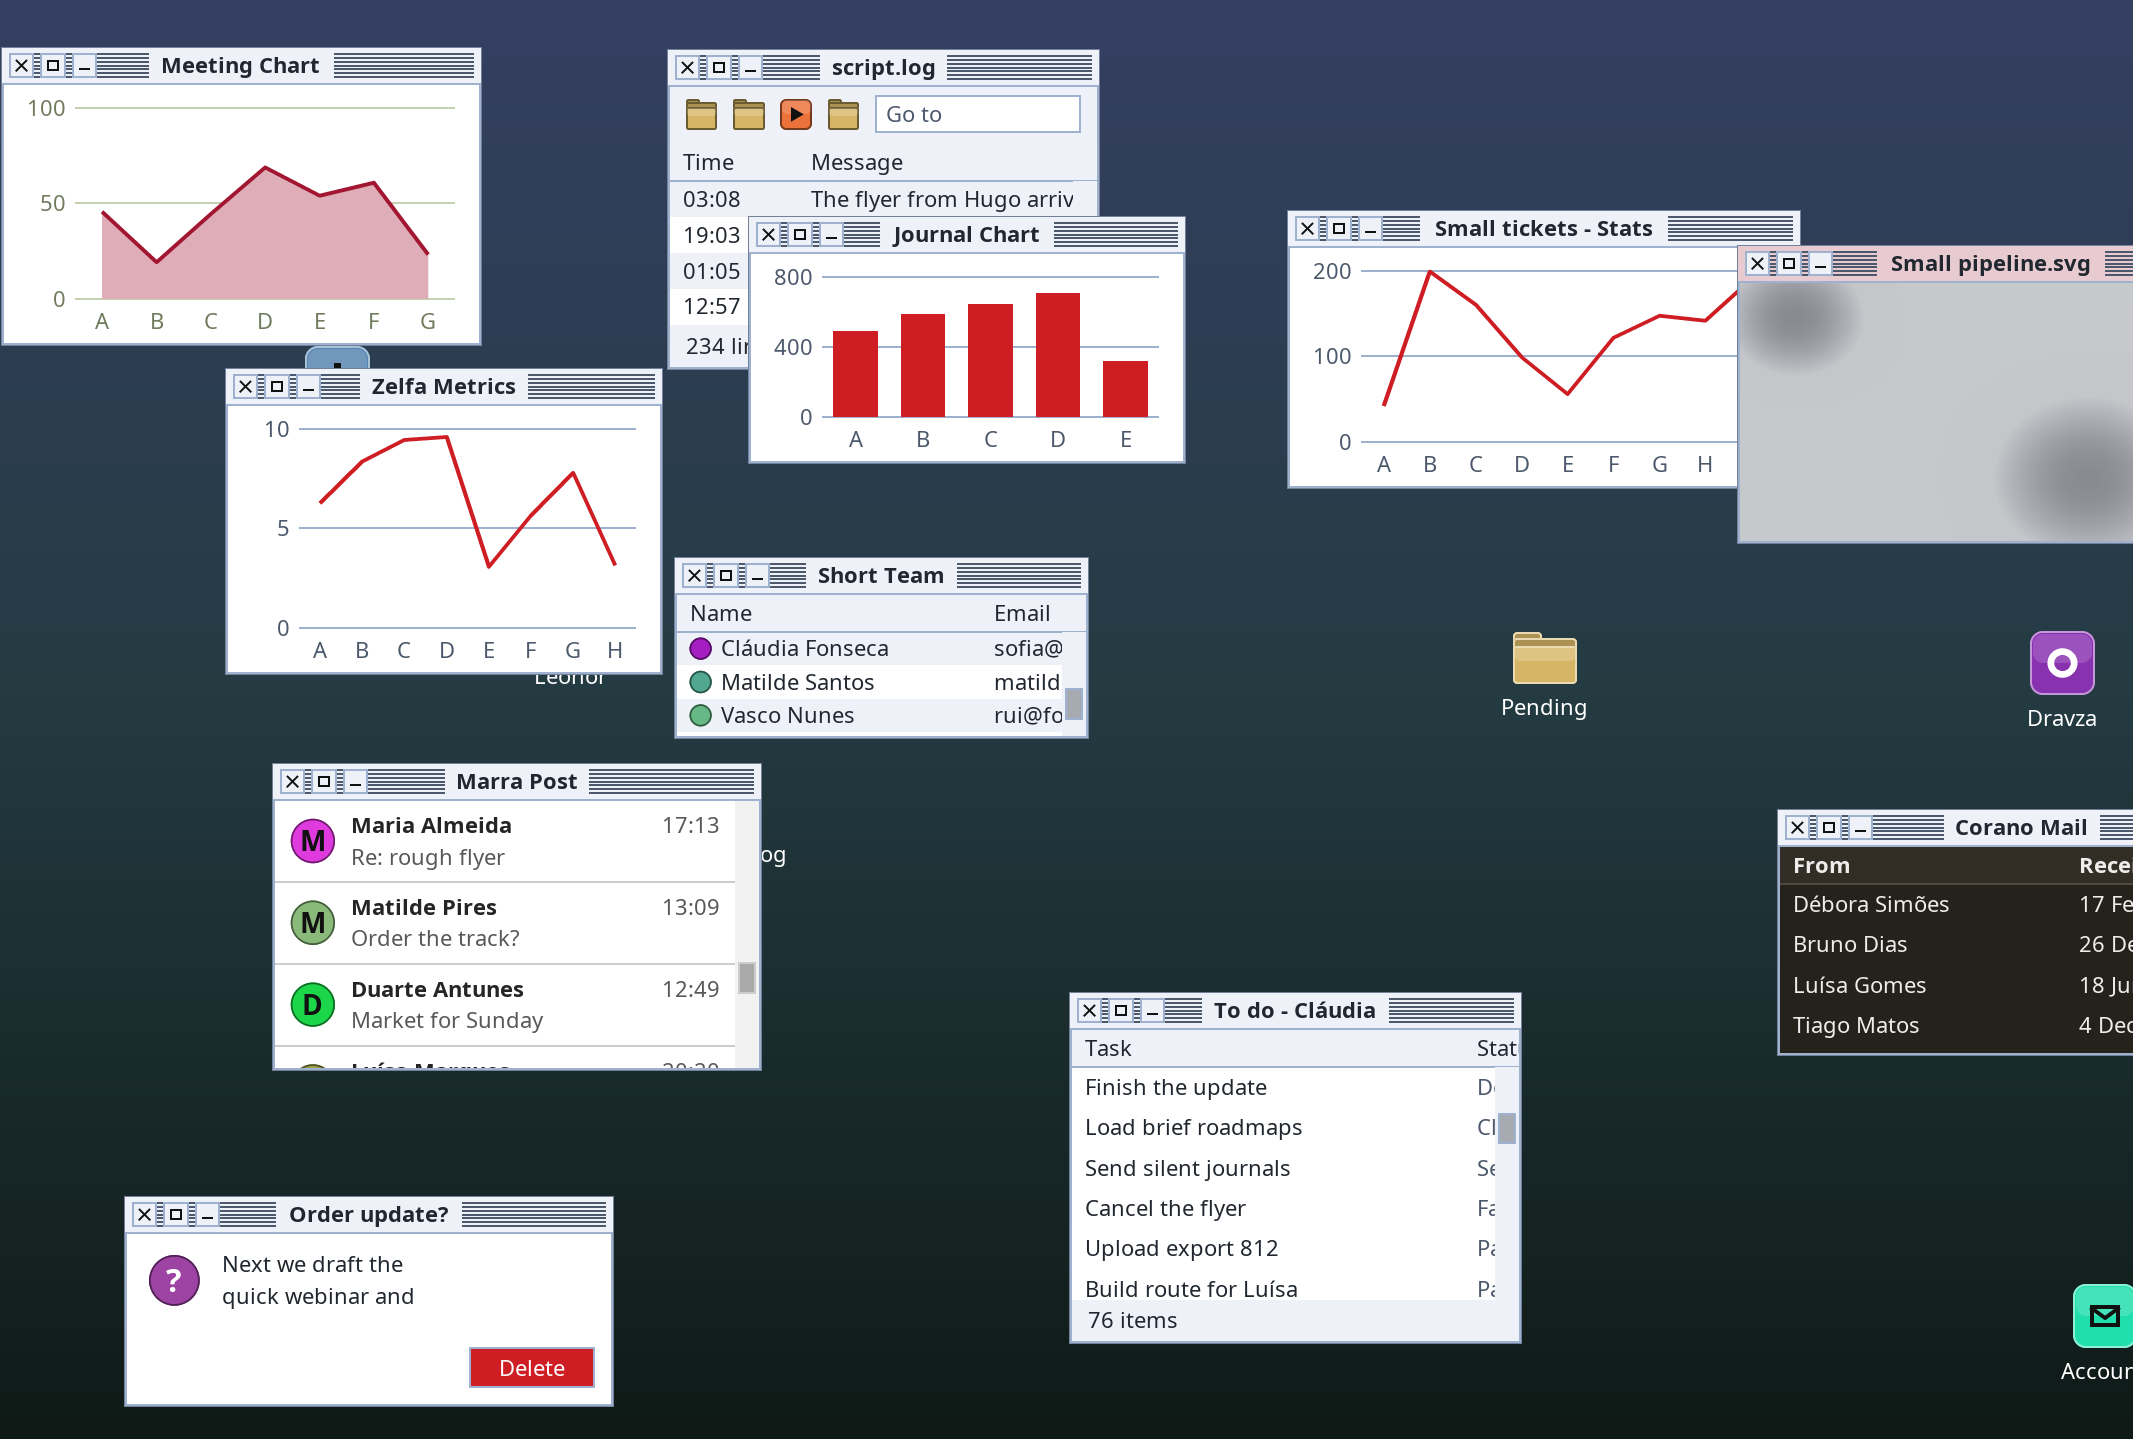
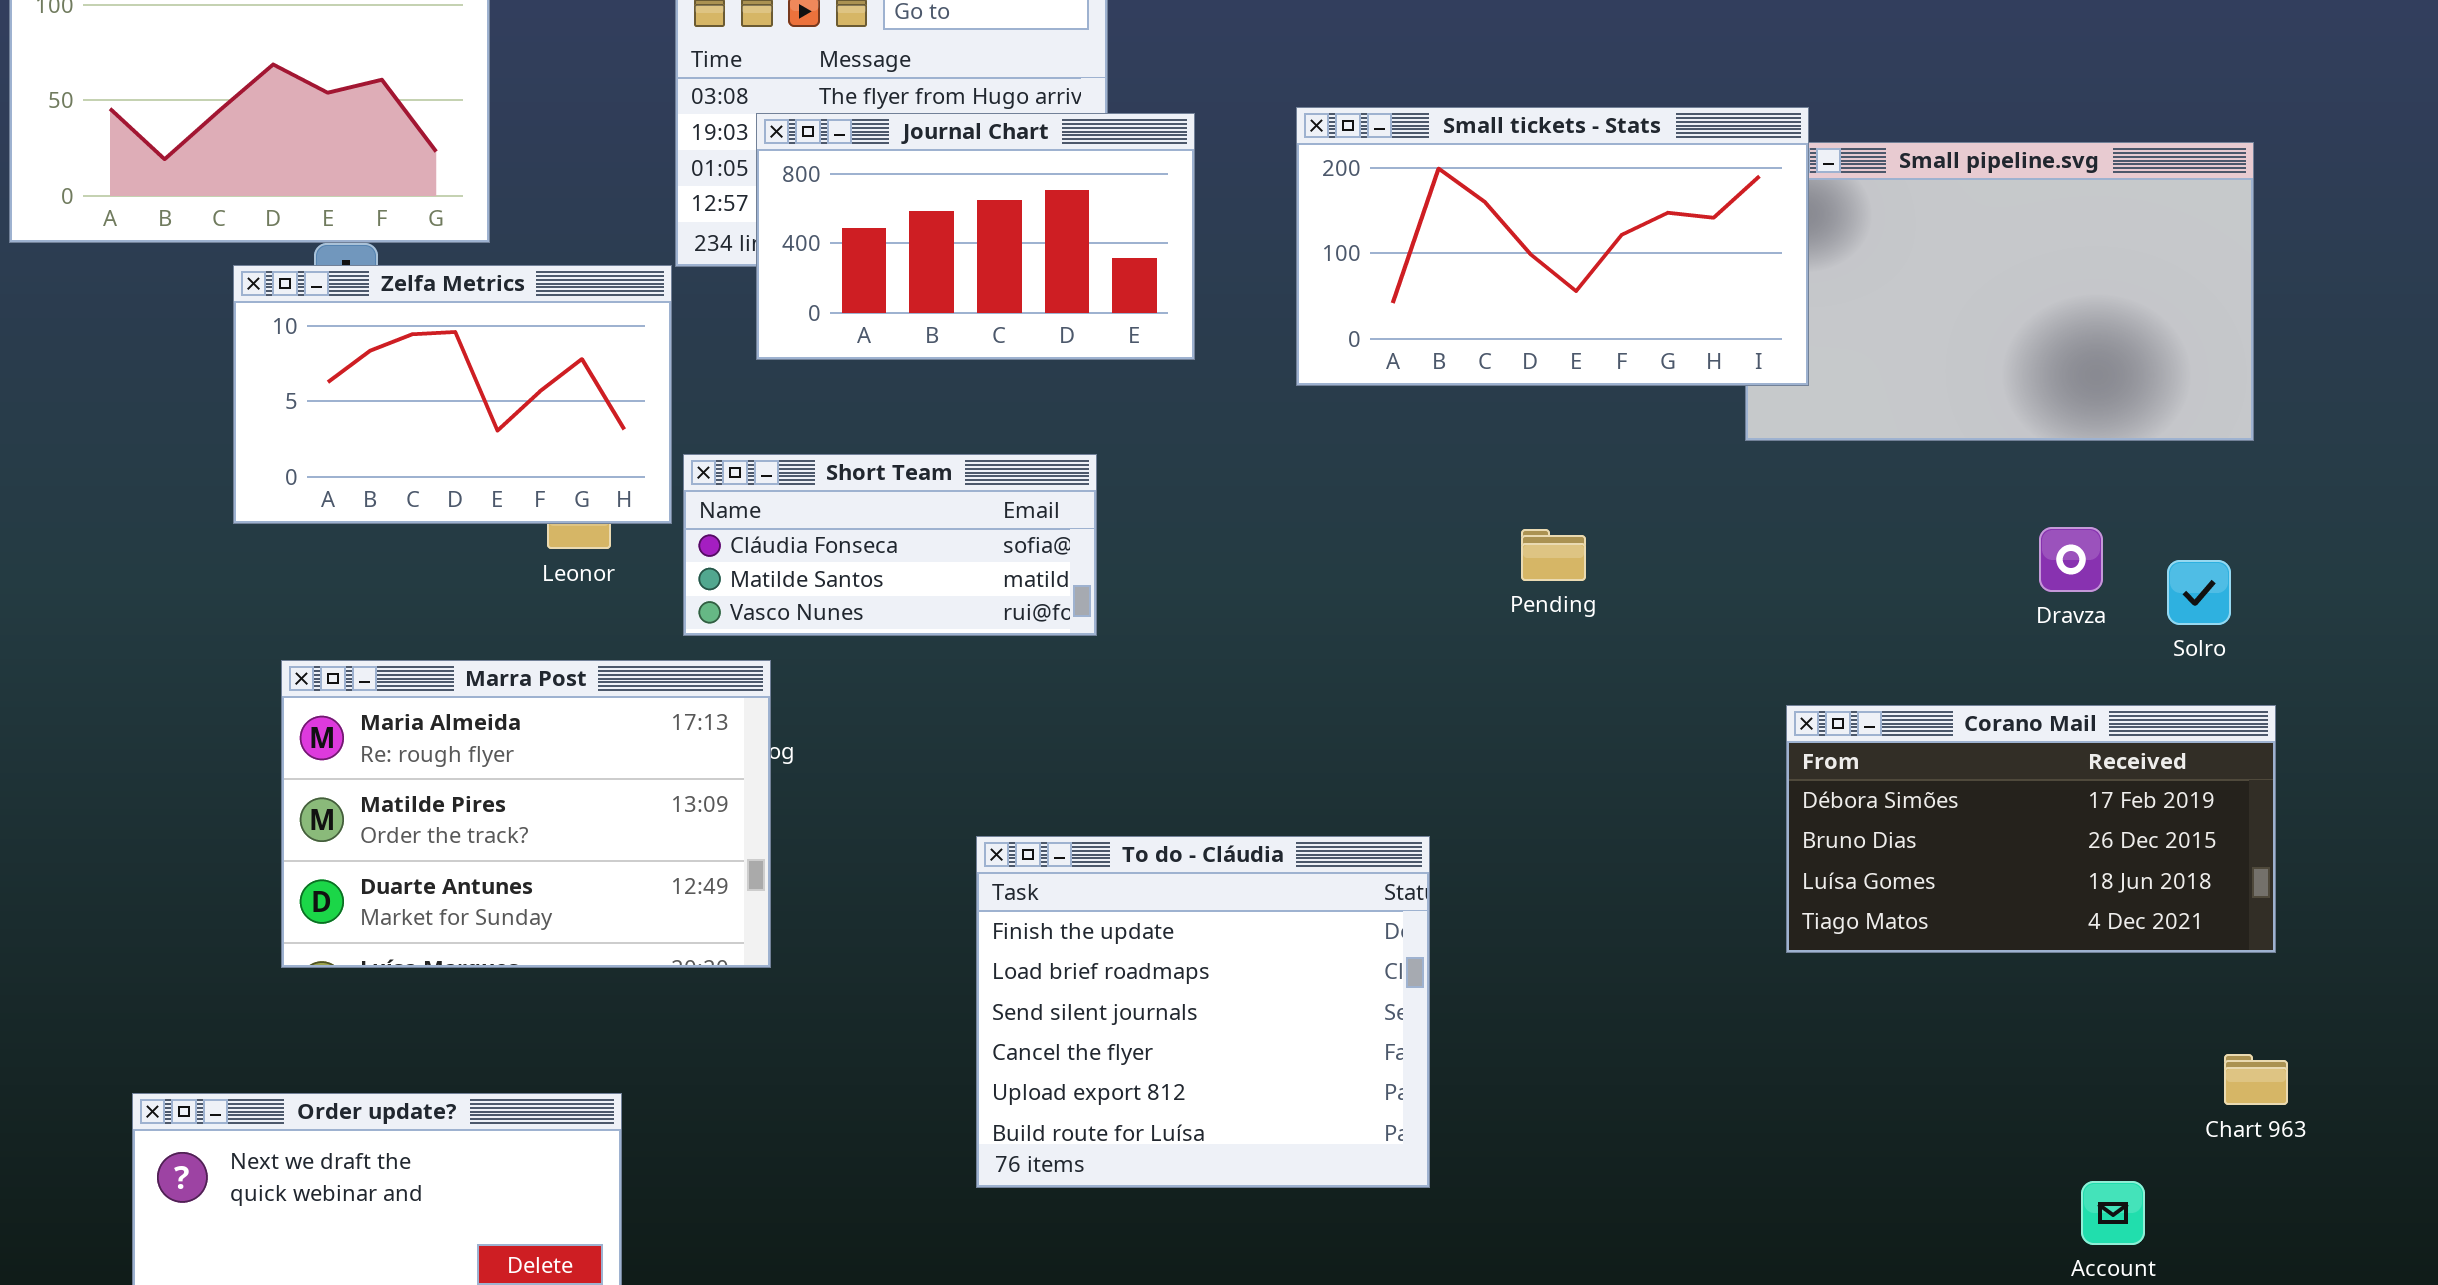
Small tickets - Stats: [1287,210,1801,489] -> [1296,107,1809,386], raised
Zelfa Metrics: [225,368,663,675] -> [233,265,672,524], resized
To do - Cláudia: [1069,992,1522,1344] -> [976,836,1430,1188], moved

